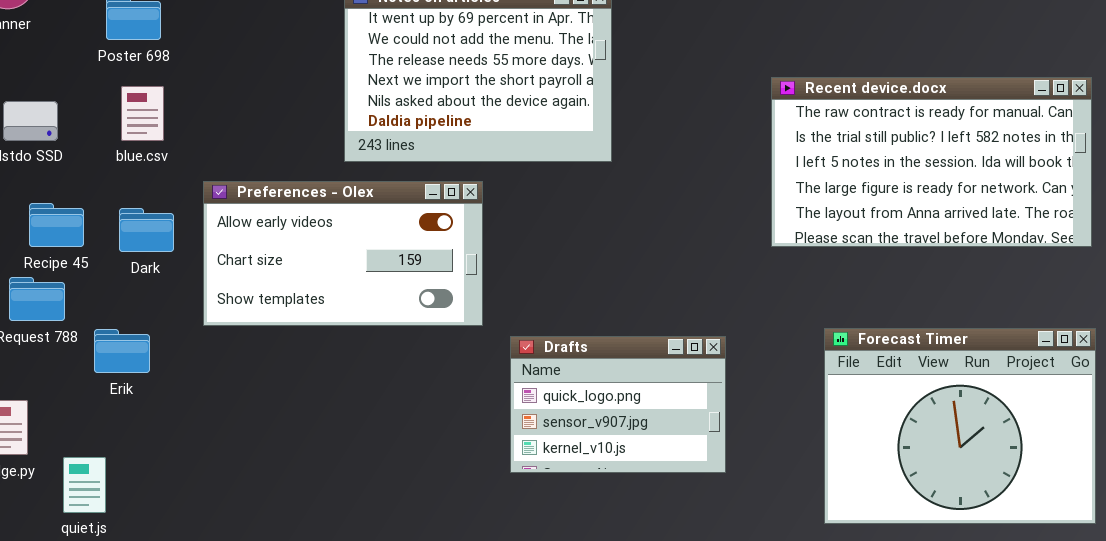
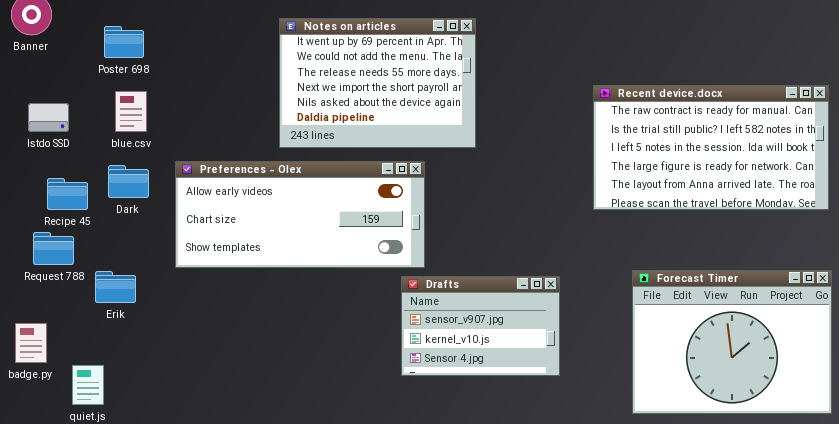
Preferences - Olex: [203,181,483,326] -> [175,161,425,268], resized
Dark: [119,208,174,252] -> [108,165,149,198], moved
Drafts: [510,336,726,473] -> [401,276,560,376], scrolled down 1 row

